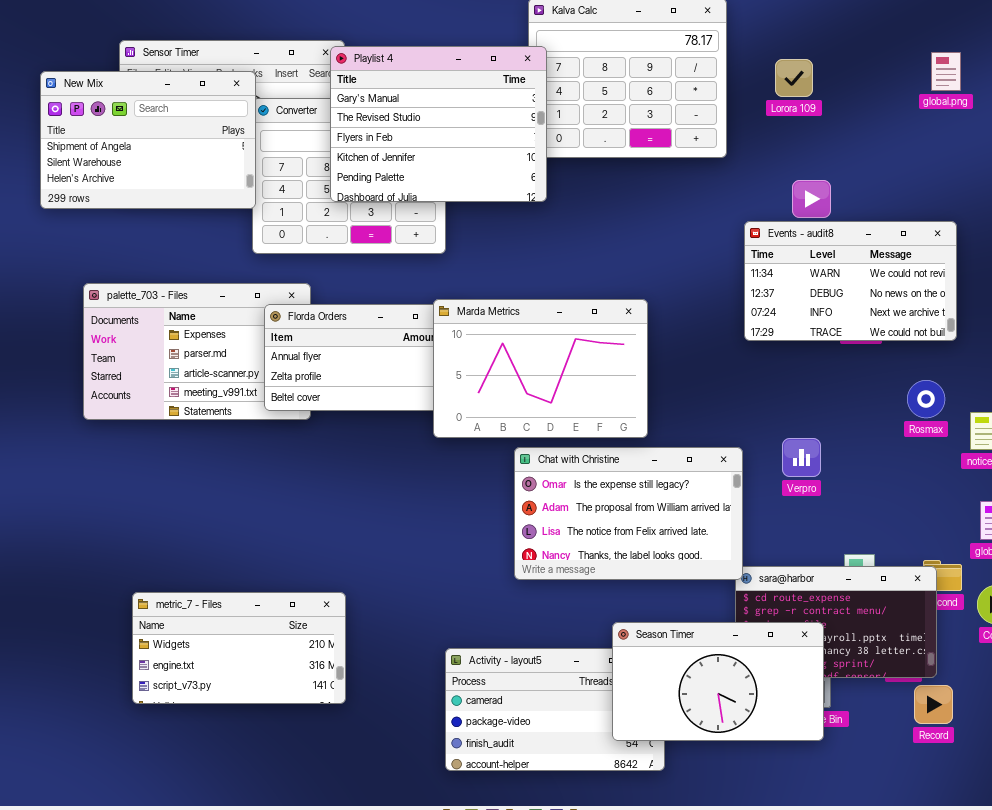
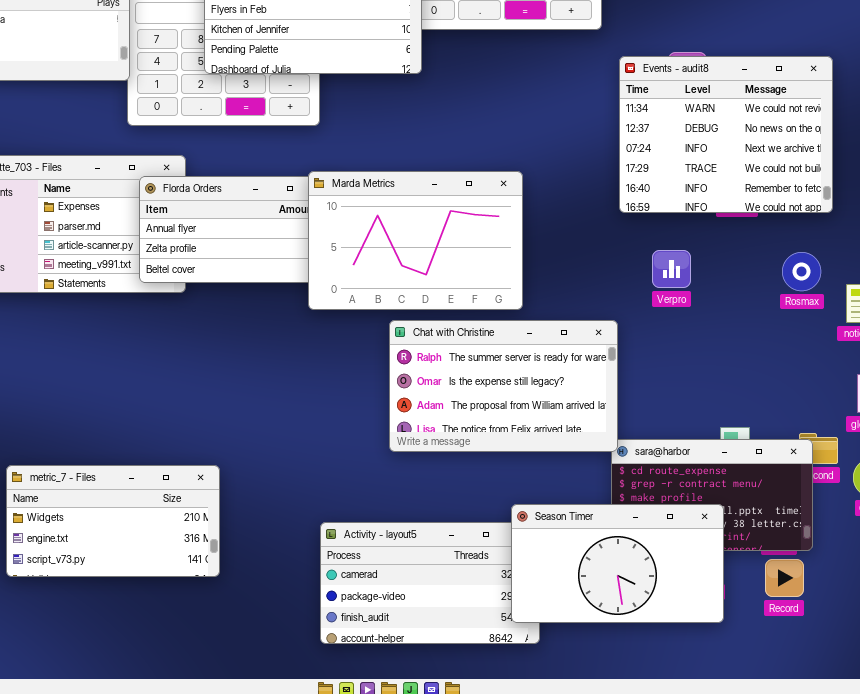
Events - audit8: [744,221,957,341] -> [619,56,833,213], resized
Verpro: [782,438,821,477] -> [652,250,691,288], moved
Chat with Christine: [514,447,743,580] -> [389,320,618,452], scrolled up 1 row
Season Timer: [612,622,824,741] -> [511,504,724,623], moved
Record: [914,685,953,724] -> [765,559,804,597], moved

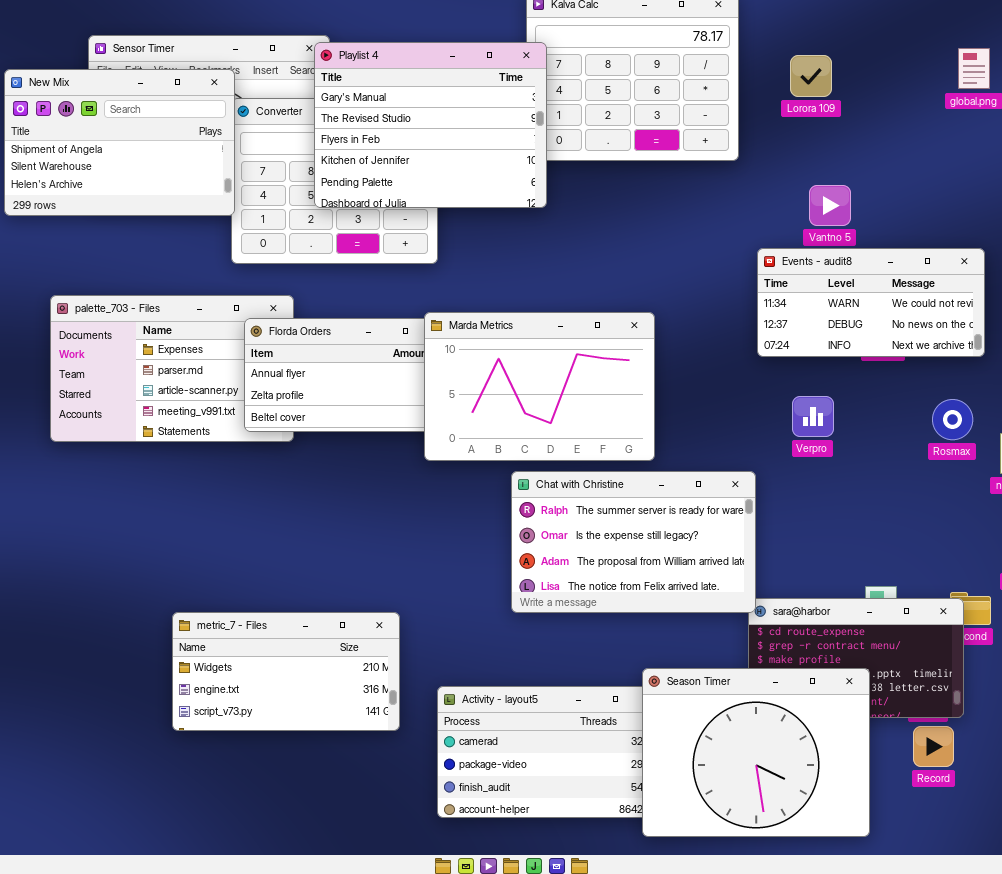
Events - audit8: [619,56,833,213] -> [757,248,985,357], resized
metric_7 - Files: [6,465,220,577] -> [172,612,400,731], moved
Season Timer: [511,504,724,623] -> [642,668,870,837], resized

